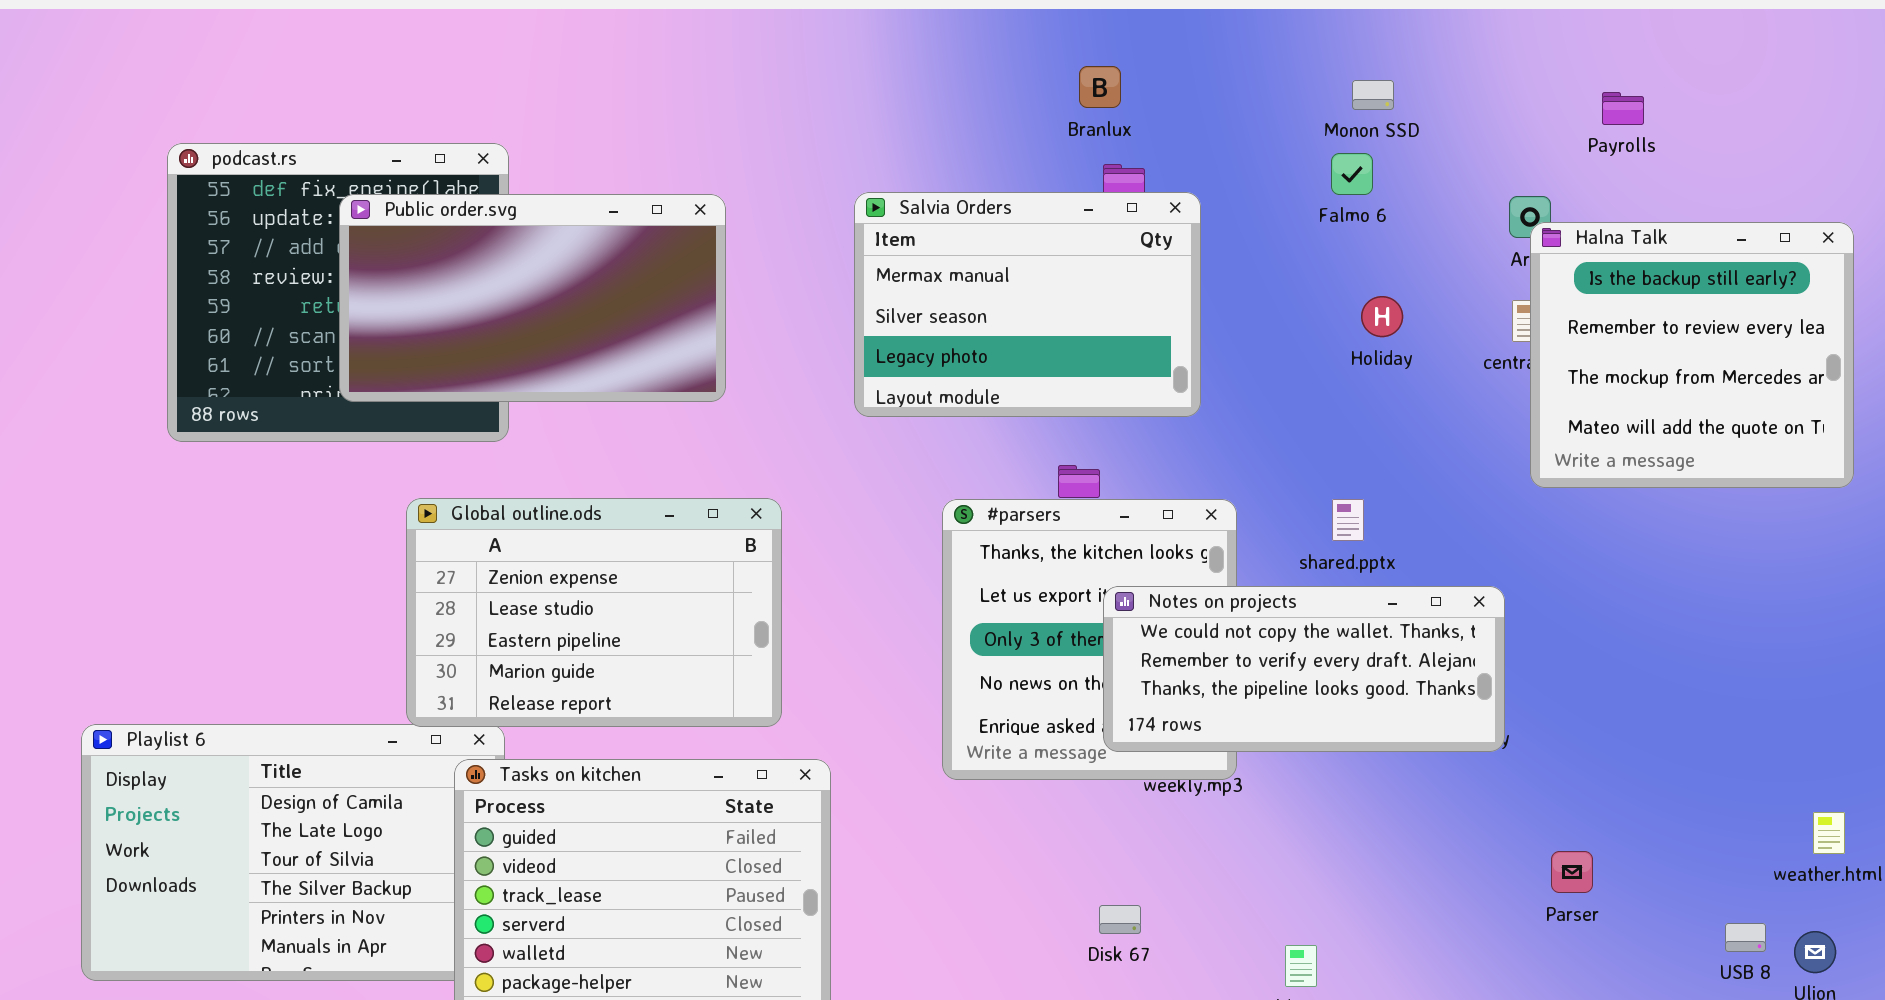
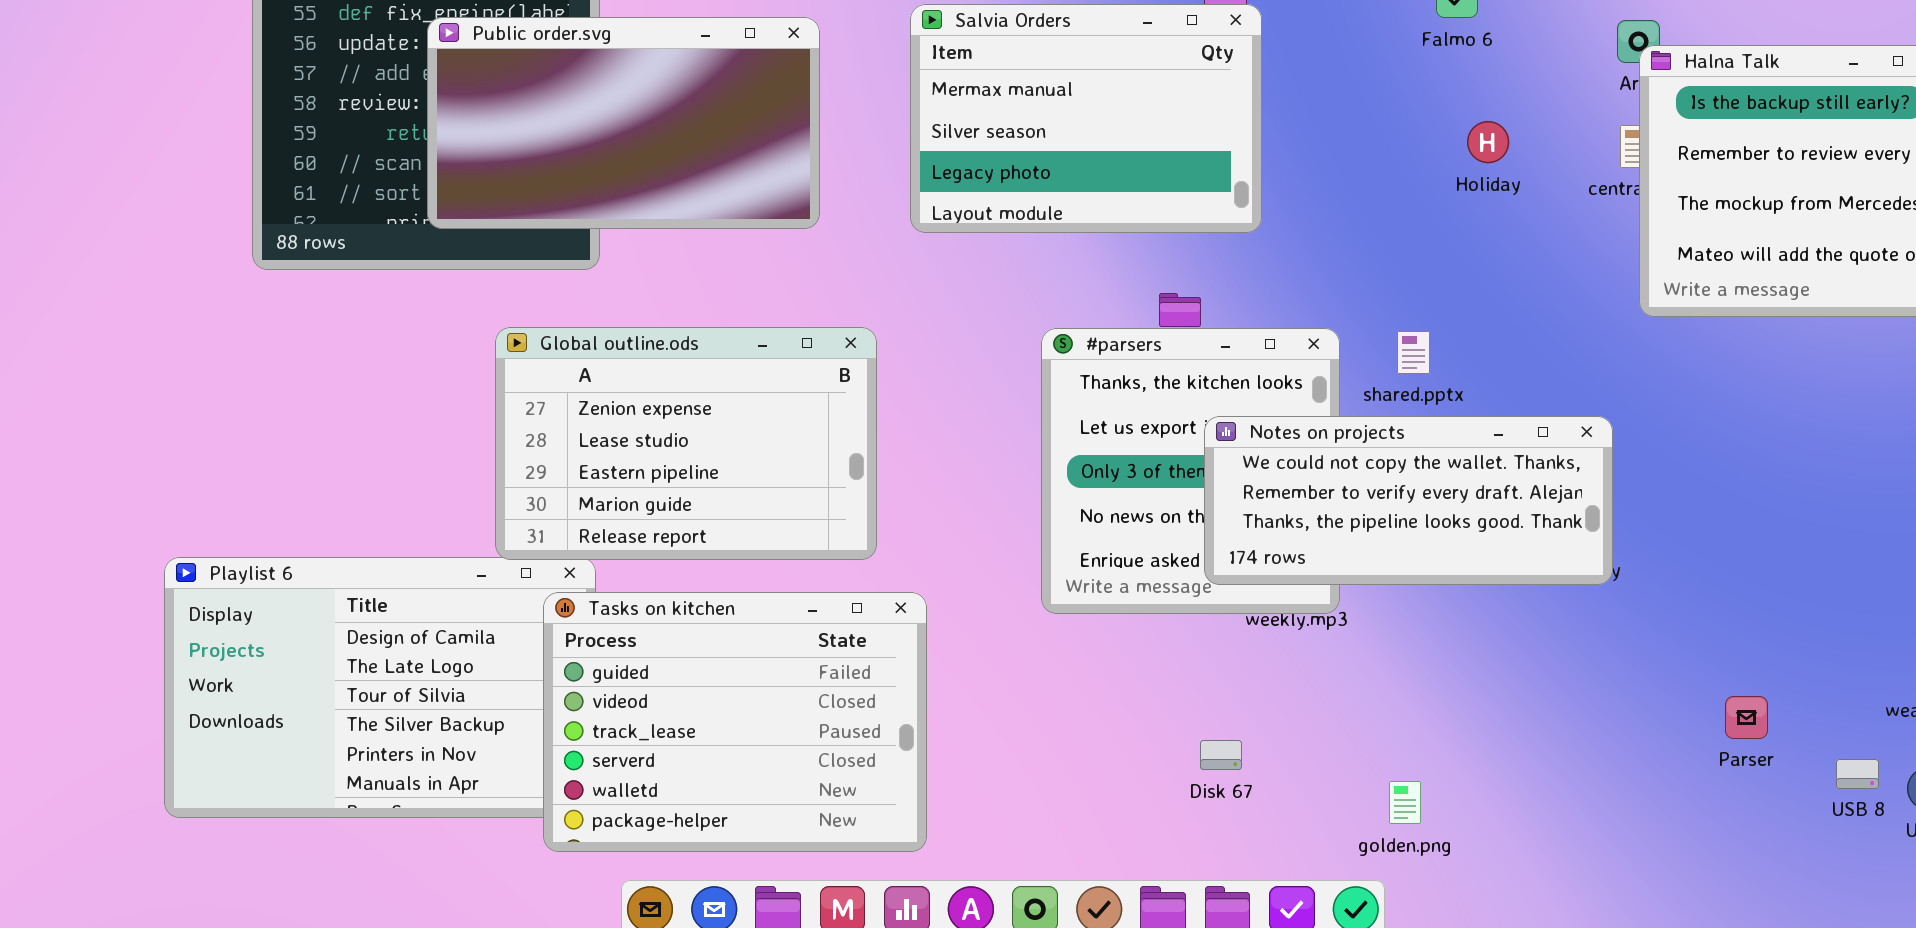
Salvia Orders: [854,192,1201,417] -> [910,4,1262,233], moved
shared.pptx: [1332,499,1364,541] -> [1397,331,1430,374], moved
Parser: [1551,851,1593,893] -> [1725,696,1768,739], moved

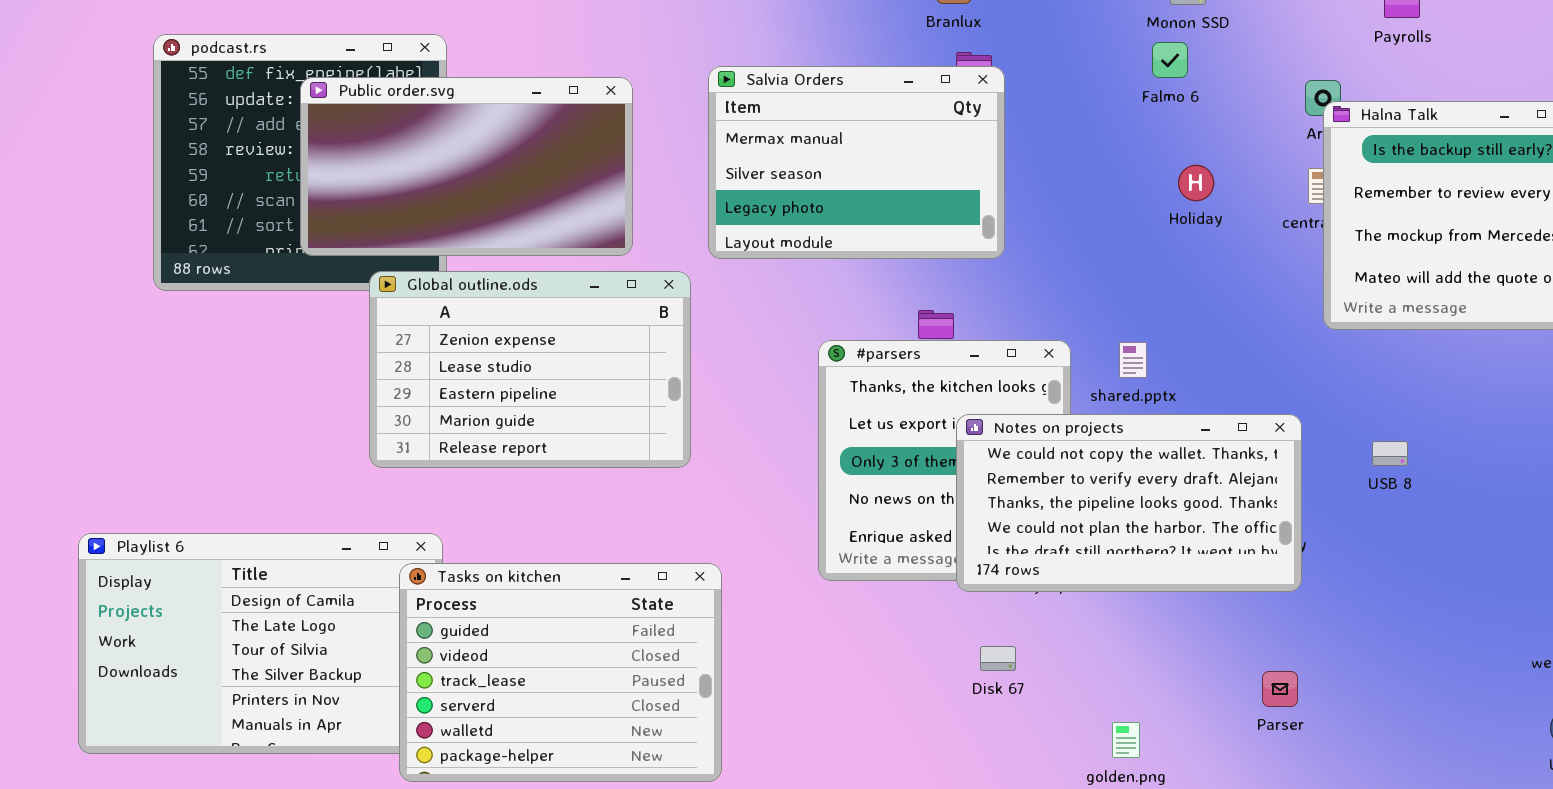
Global outline.ods: [495,327,877,560] -> [369,271,691,468], moved
Notes on projects: [1204,416,1613,585] -> [956,414,1302,592], resized
Parser: [1725,696,1768,739] -> [1262,671,1298,707], moved
Disk 67: [1200,740,1242,770] -> [980,646,1016,671], moved
USB 8: [1836,759,1879,789] -> [1372,441,1408,466], moved

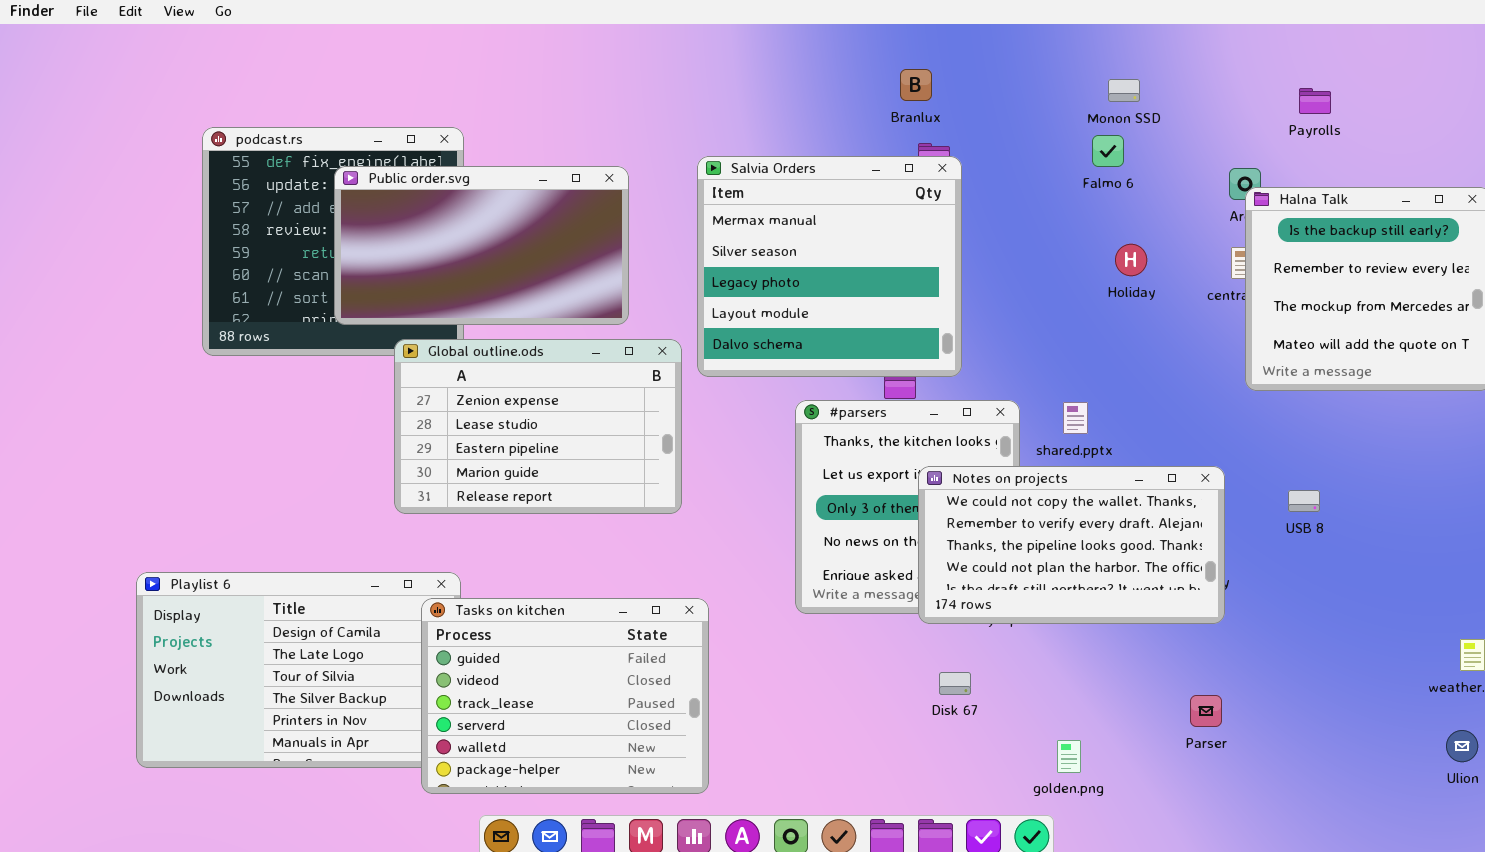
Salvia Orders: [708,66,1005,259] -> [697,156,962,377], resized

